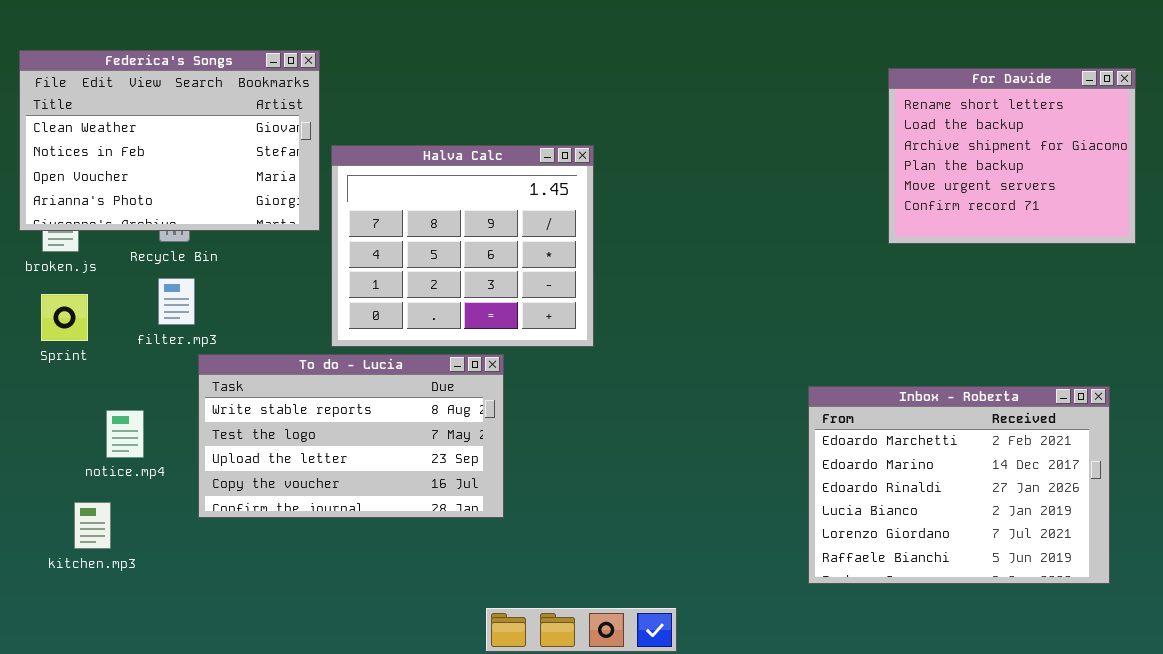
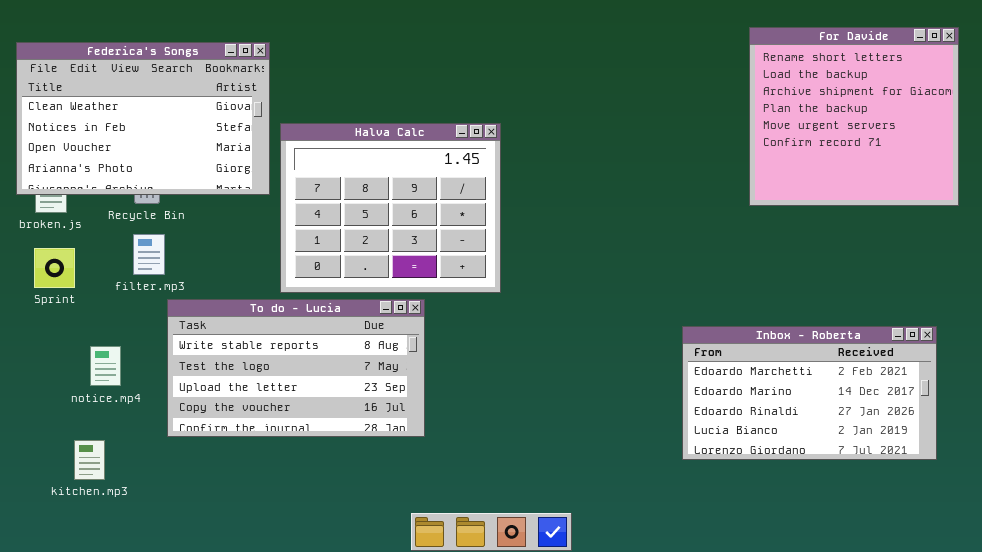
For Davide: [888,68,1136,244] -> [749,27,959,206], resized
Inbox - Roberta: [808,386,1110,584] -> [682,326,937,460], resized
kitchen.mp3: [74,502,111,549] -> [74,440,105,480], moved

